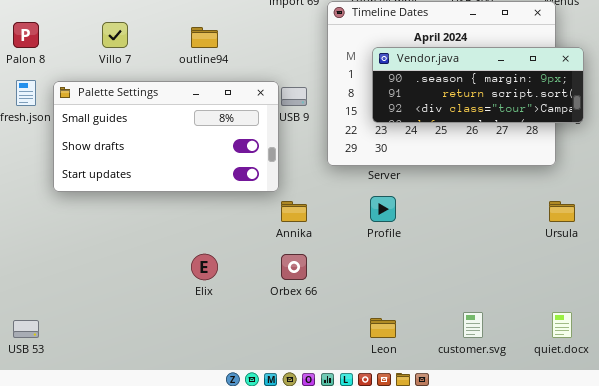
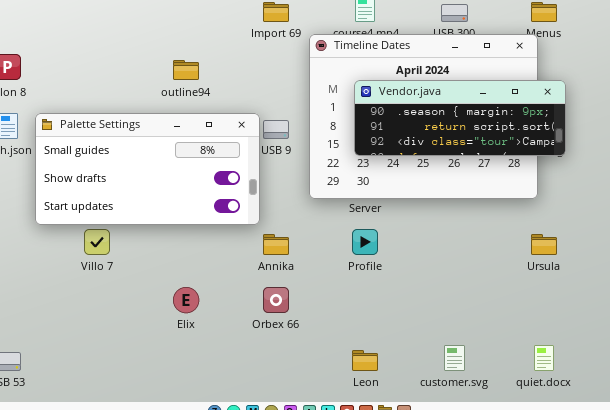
Villo 7: [102,22,128,48] -> [84,229,110,255], moved

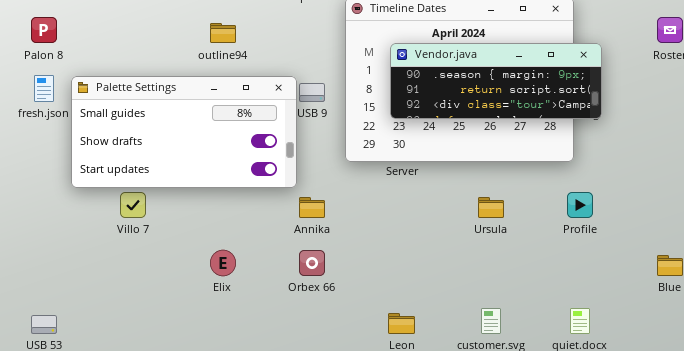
Profile: [352,229,378,255] -> [567,192,593,218], moved
Ursula: [531,234,557,255] -> [478,197,504,218], moved

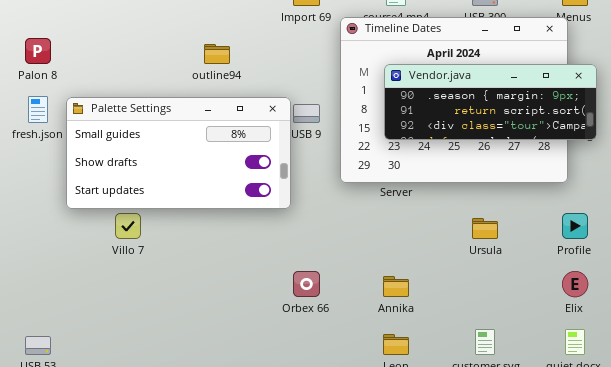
Annika: [299,197,325,218] -> [383,276,409,297], moved
Elix: [210,250,236,276] -> [562,271,588,297], moved

